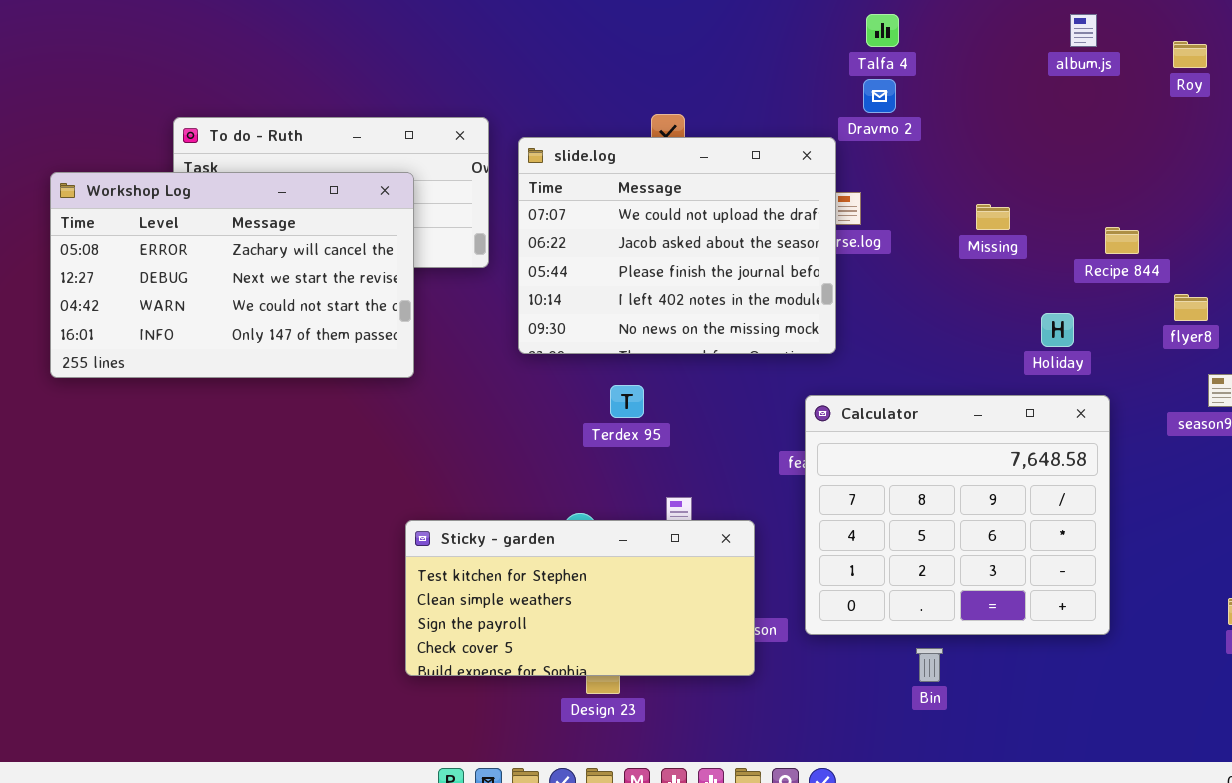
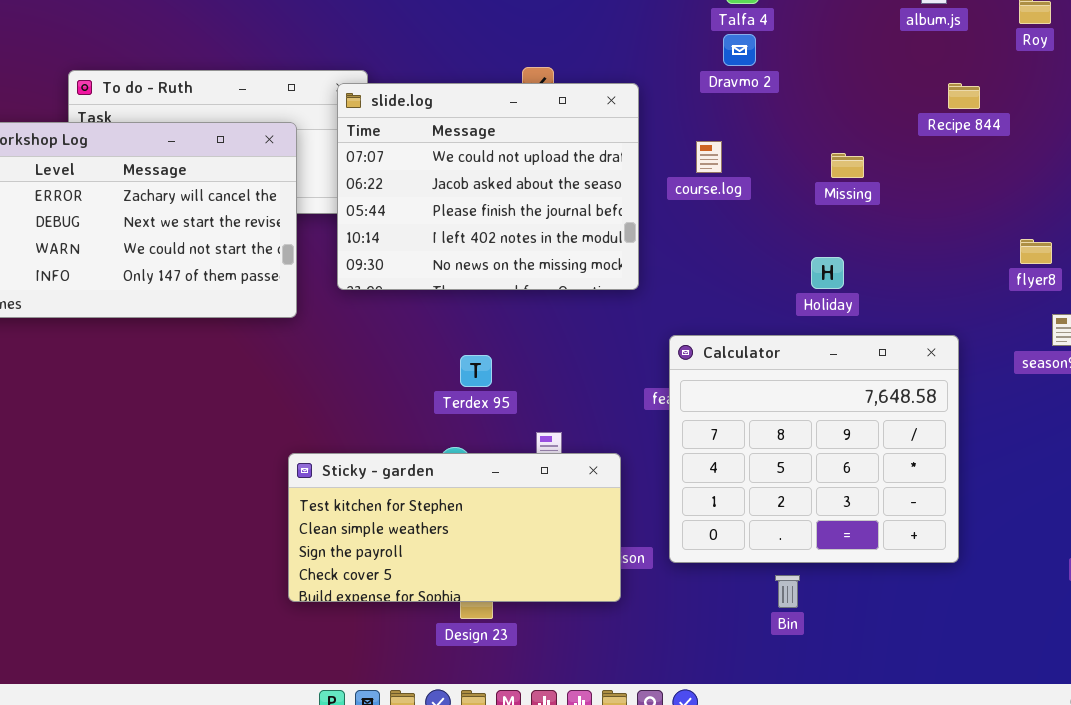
slide.log: [518,137,836,354] -> [337,83,639,290], moved
Recipe 844: [1105,227,1139,254] -> [948,83,980,109], moved
Holiday: [1041,313,1074,347] -> [811,257,844,289], moved
Terdex 95: [610,385,644,418] -> [460,355,492,387], moved

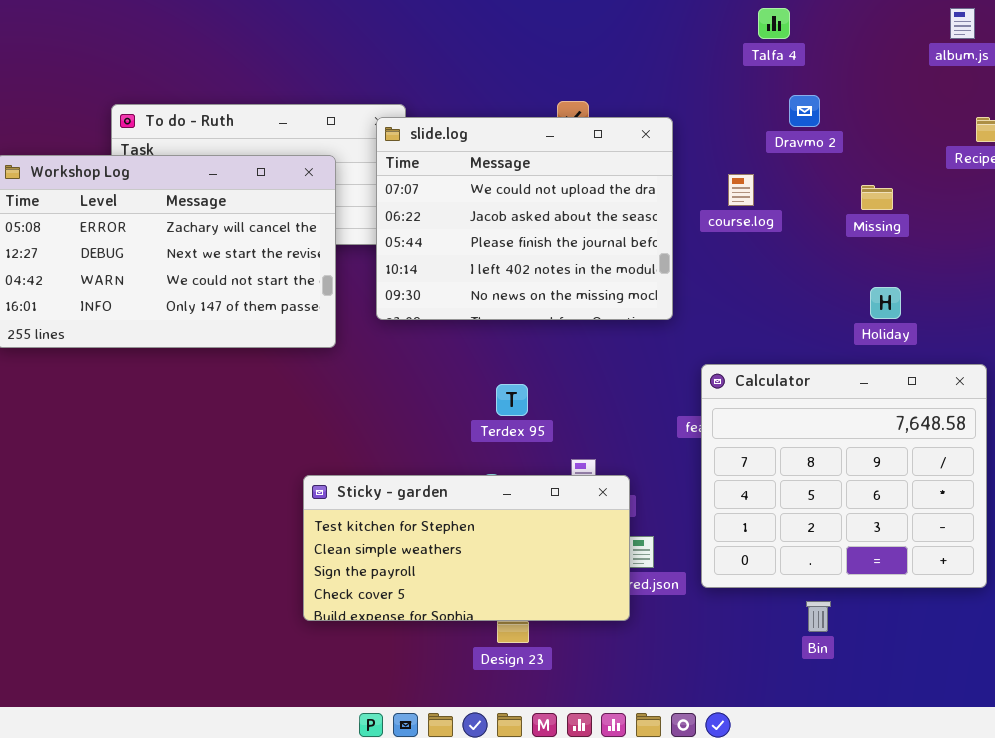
Dravmo 2: [723,34,756,66] -> [789,95,820,127], moved
Holiday: [811,257,844,289] -> [870,287,901,319], moved
Sticky - garden: [288,453,621,602] -> [303,475,630,621], moved

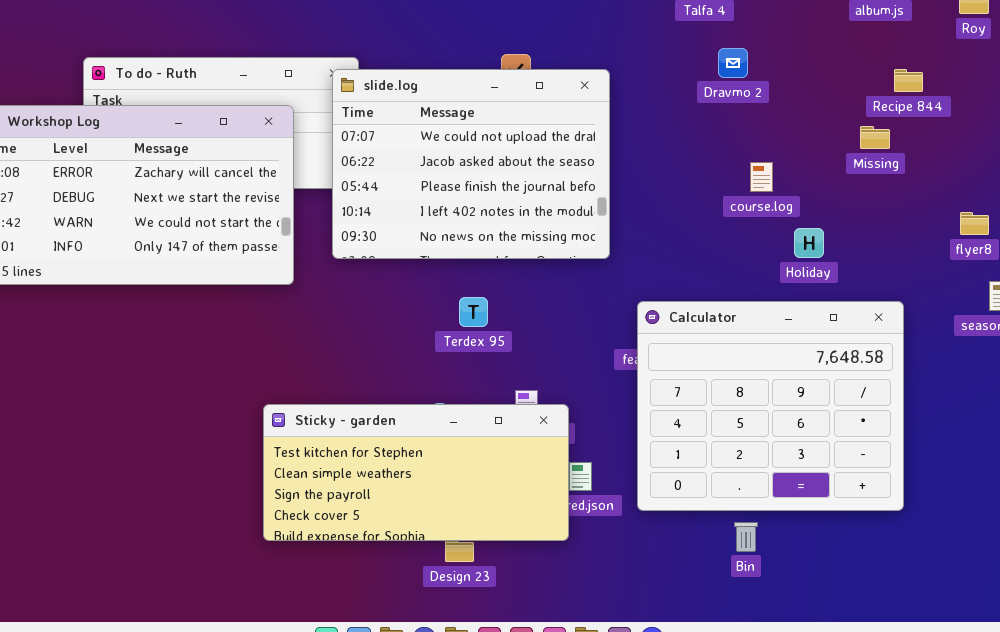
course.log: [728,174,754,206] -> [750,162,773,192], moved
Missing: [861,185,893,210] -> [860,126,890,149], moved
Terdex 95: [496,384,528,416] -> [459,297,488,327], moved

